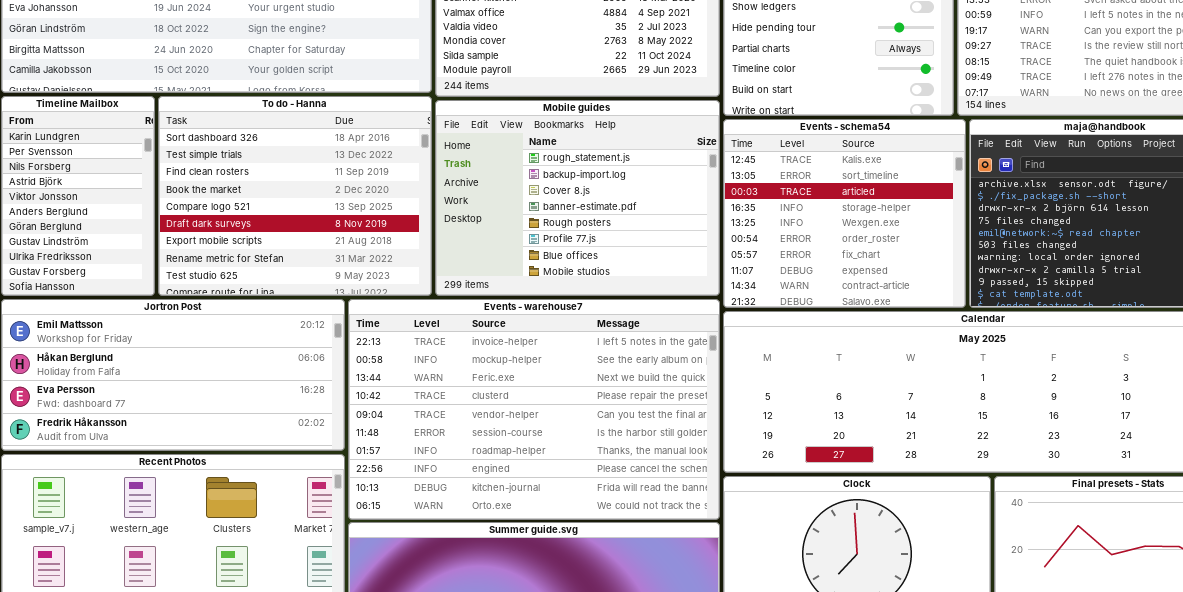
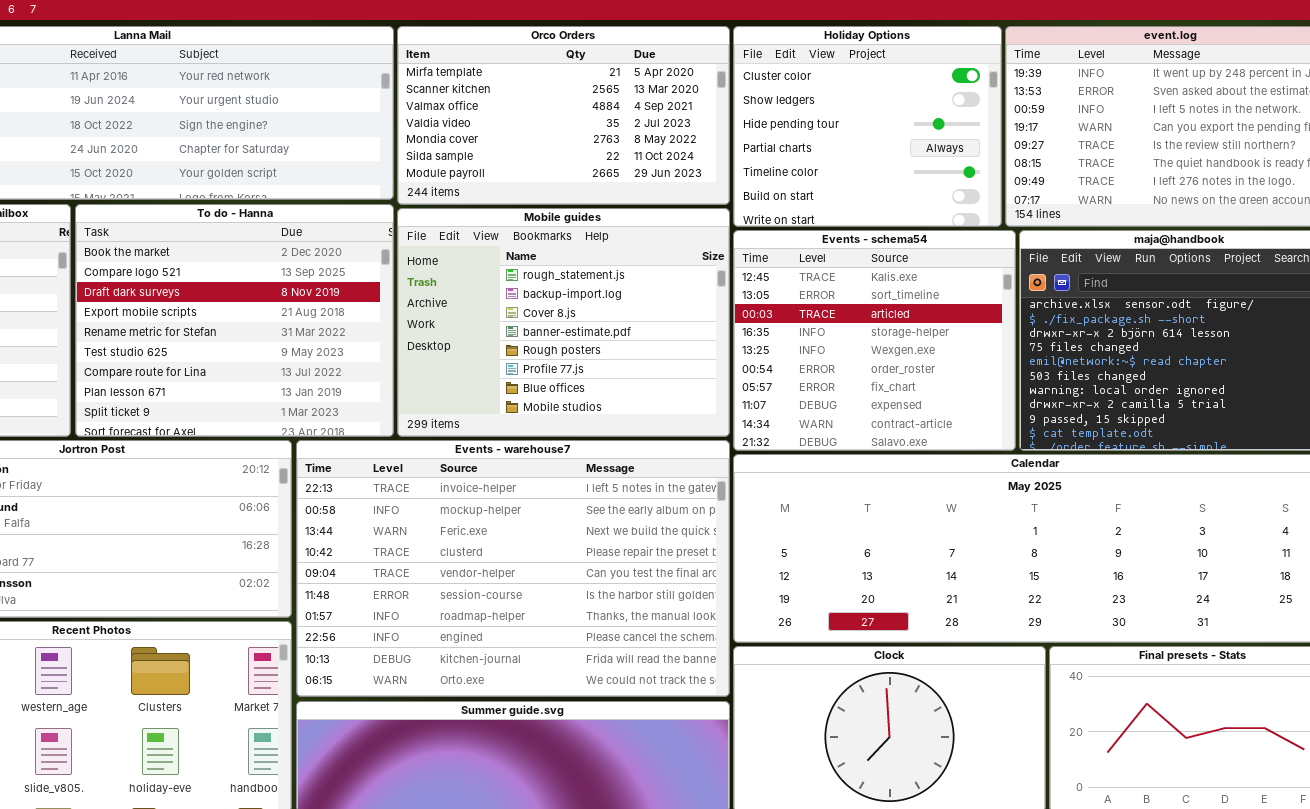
To do - Hanna: [158,96,432,296] -> [75,204,394,437], scrolled down 3 rows

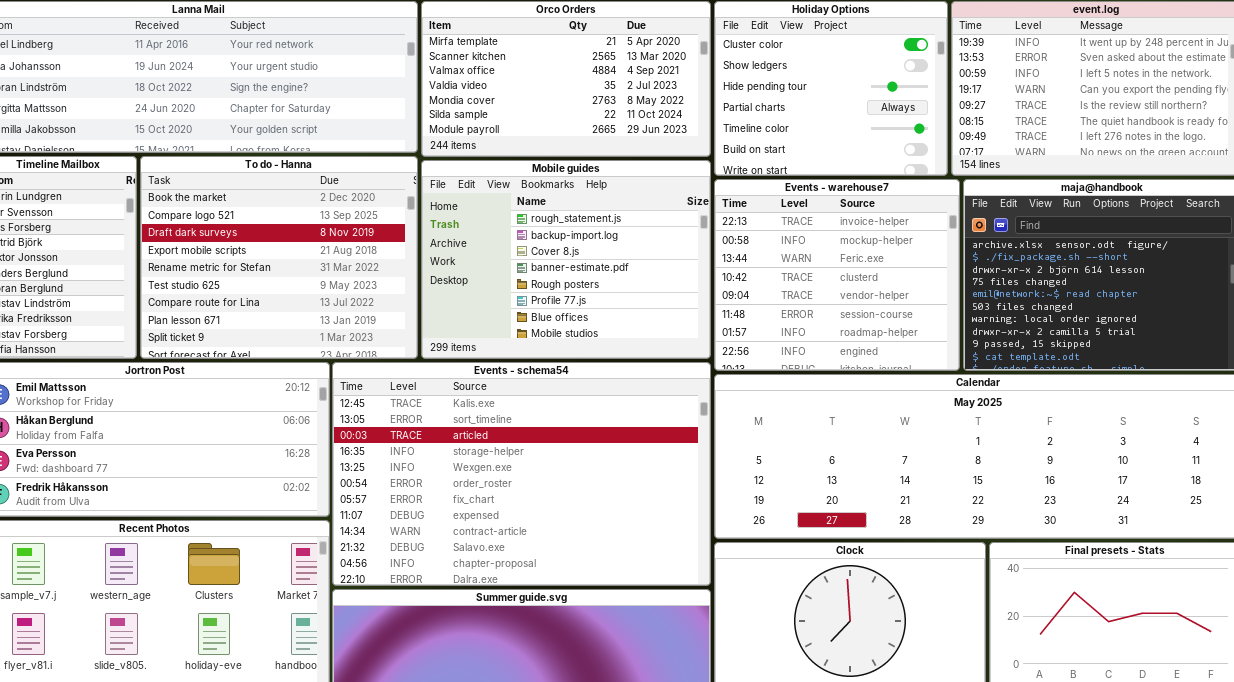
Events - schema54: [733,230,1016,451] -> [332,362,711,586], moved, resized
Events - warehouse7: [296,440,730,697] -> [714,179,960,371], moved, resized

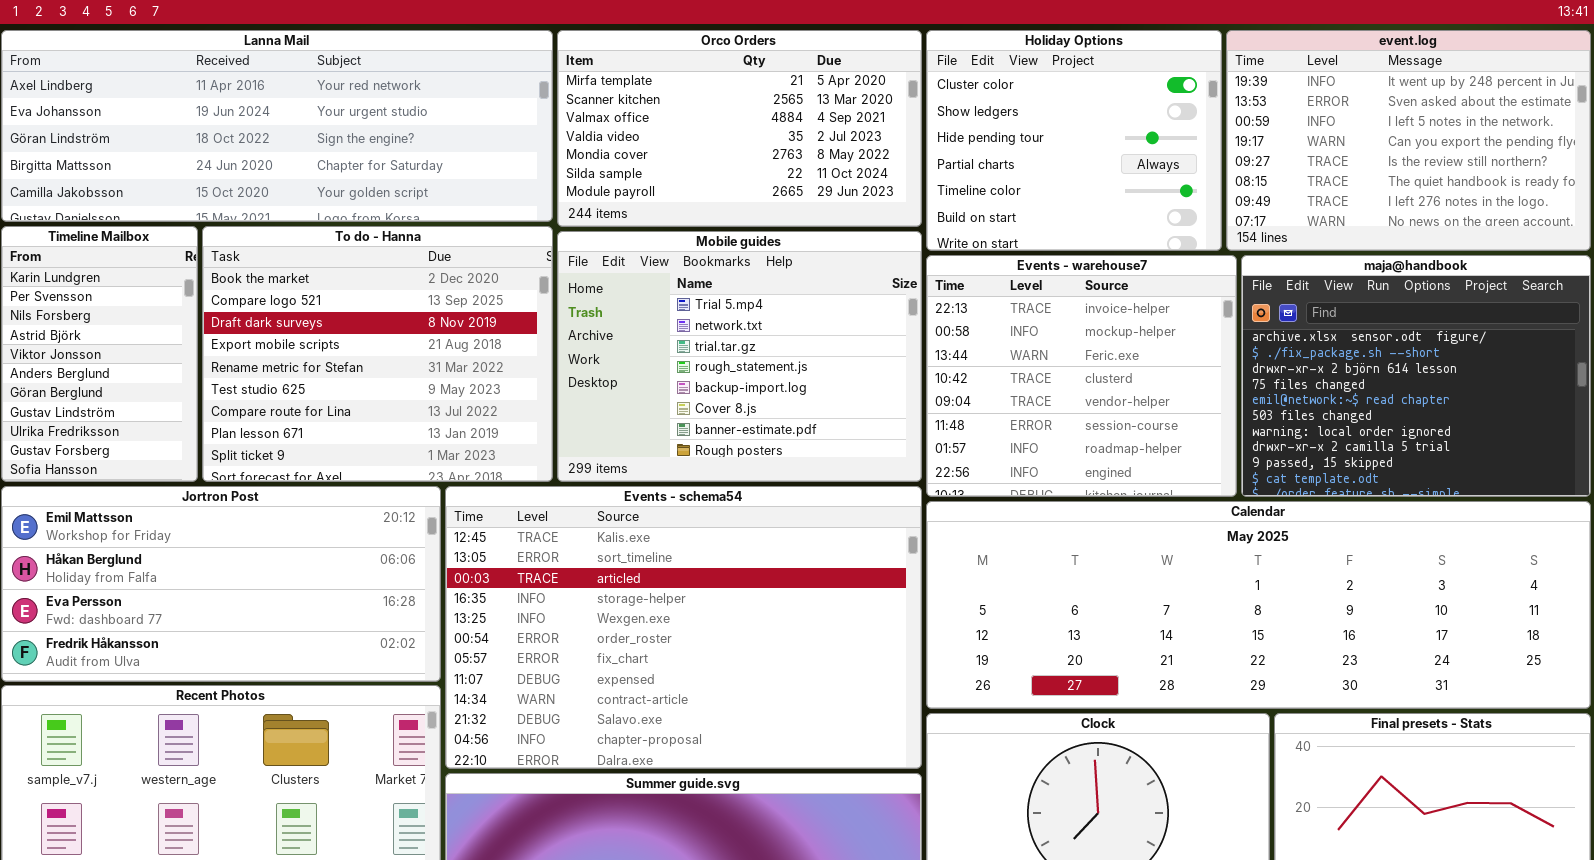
Mobile guides: [421,160,711,359] -> [557,231,922,482], scrolled up 3 rows

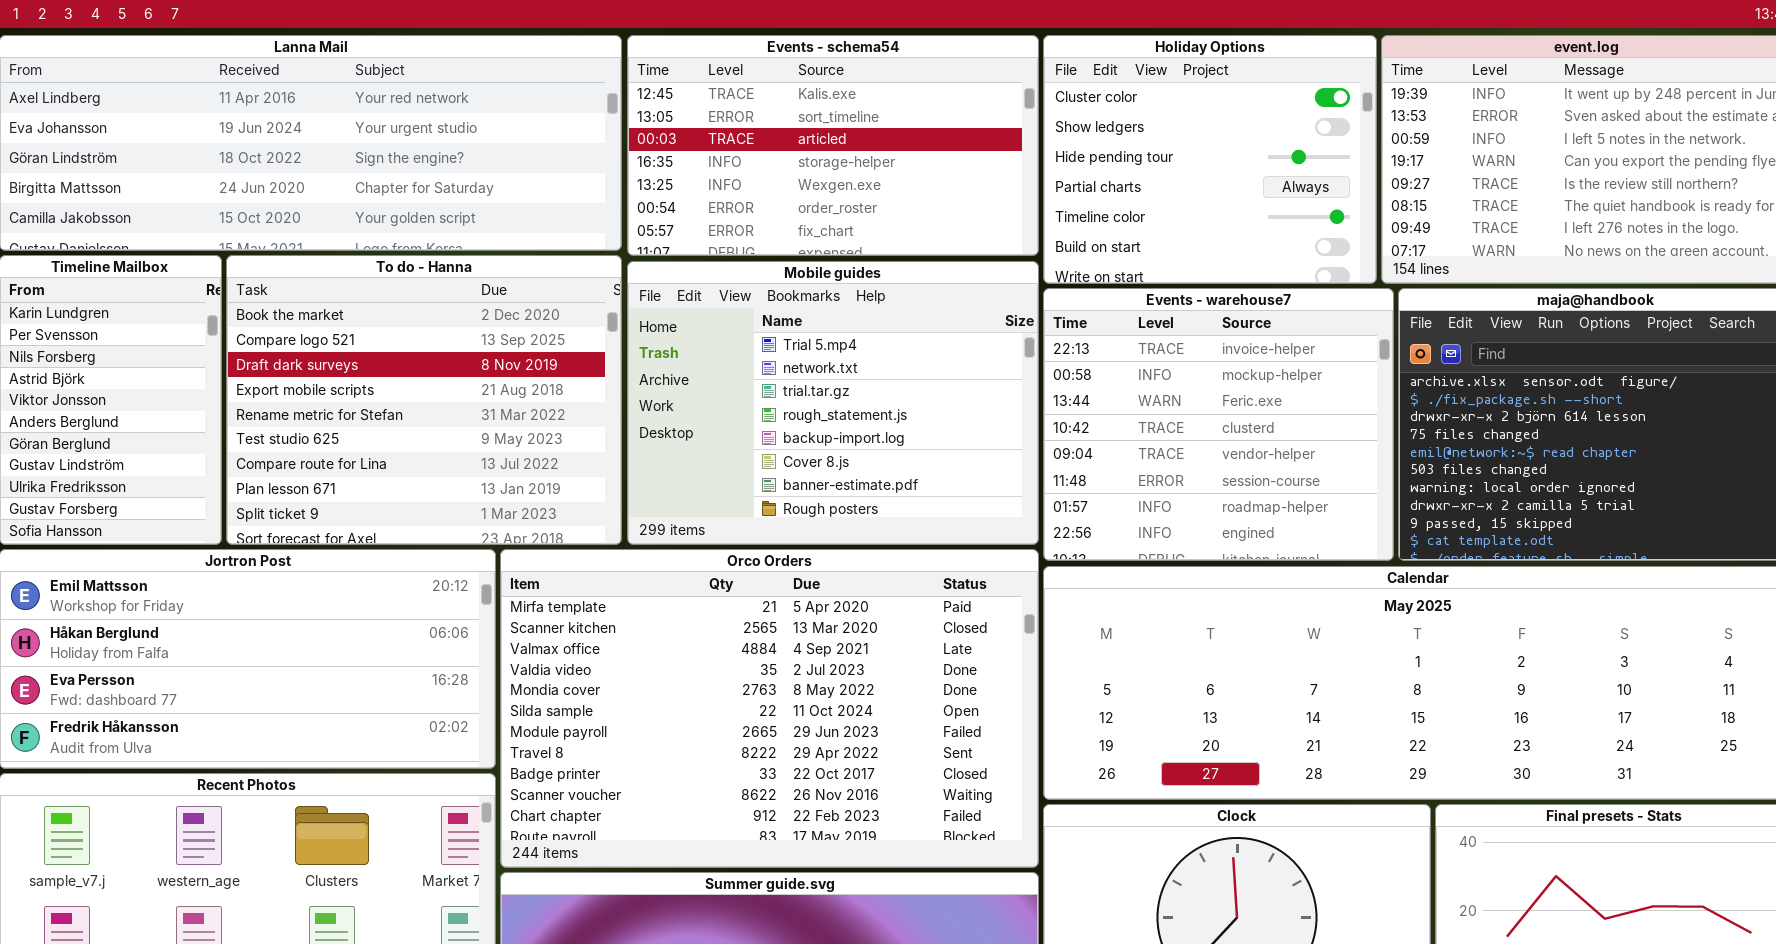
Orco Orders: [557,30,922,227] -> [500,549,1039,868], moved, resized
Events - schema54: [445,486,922,769] -> [627,35,1039,256], moved, resized

